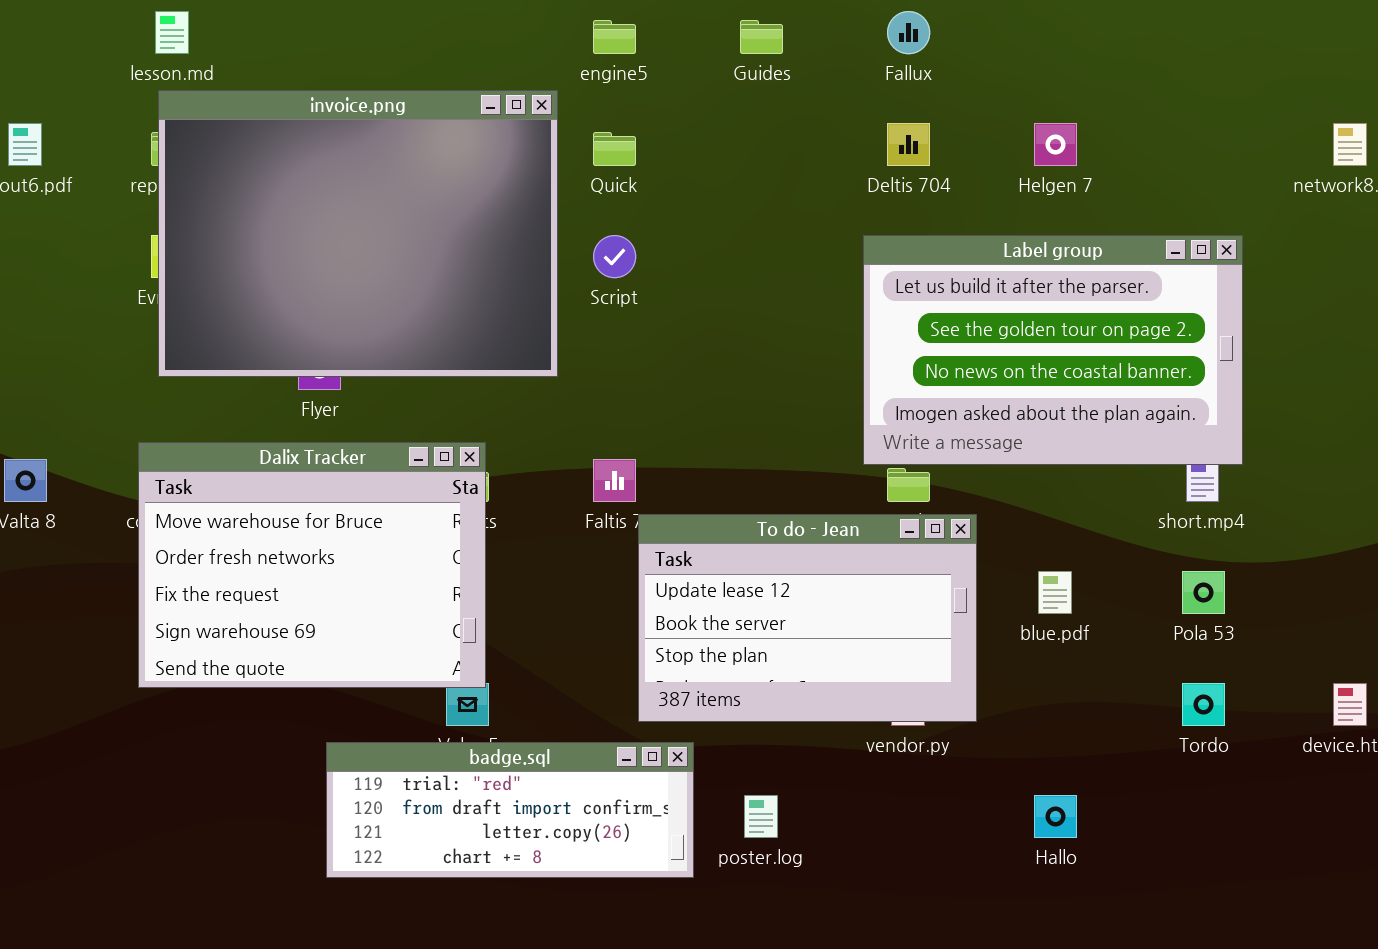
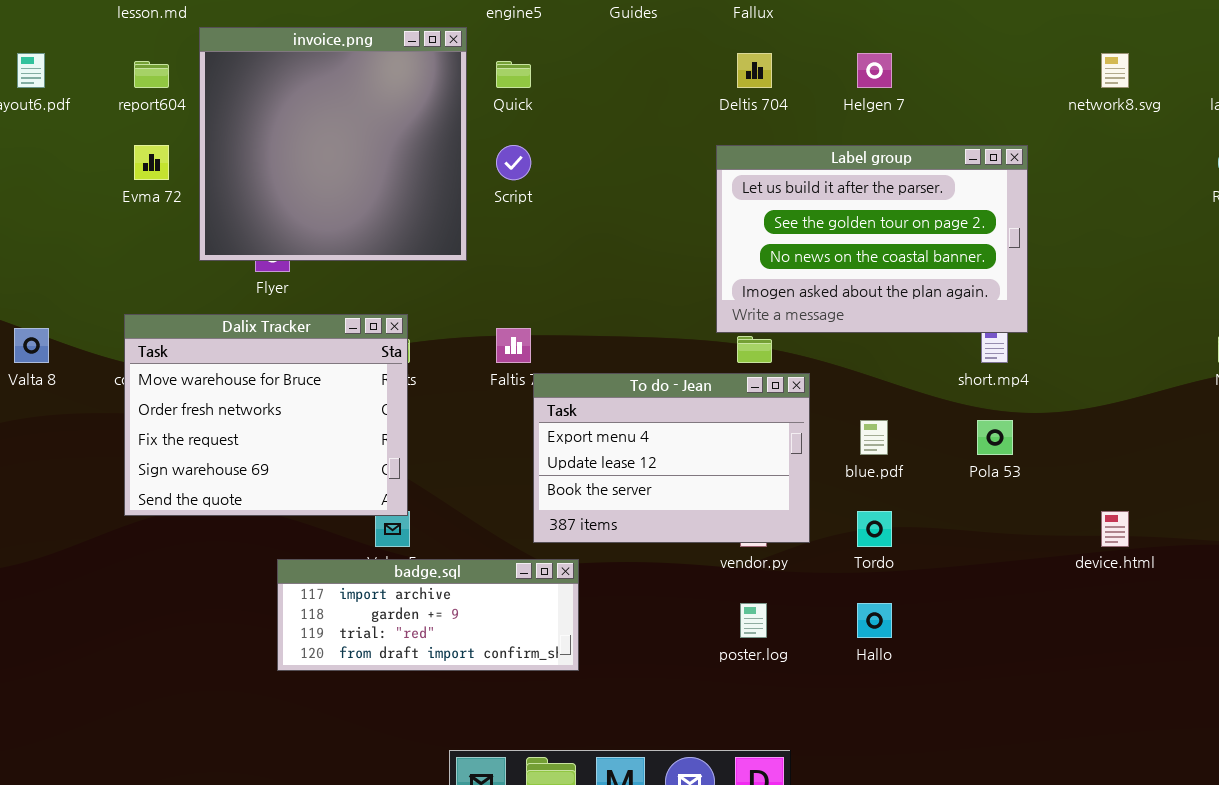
invoice.png: [158,90,558,377] -> [199,27,467,261], resized
To do - Jean: [638,514,977,722] -> [533,373,810,543], scrolled up 1 row
Tordo: [1182,683,1225,726] -> [857,511,892,547], moved
badge.sql: [326,742,694,878] -> [277,559,579,671], scrolled up 2 rows
poster.log: [744,795,778,838] -> [740,603,767,638], moved

